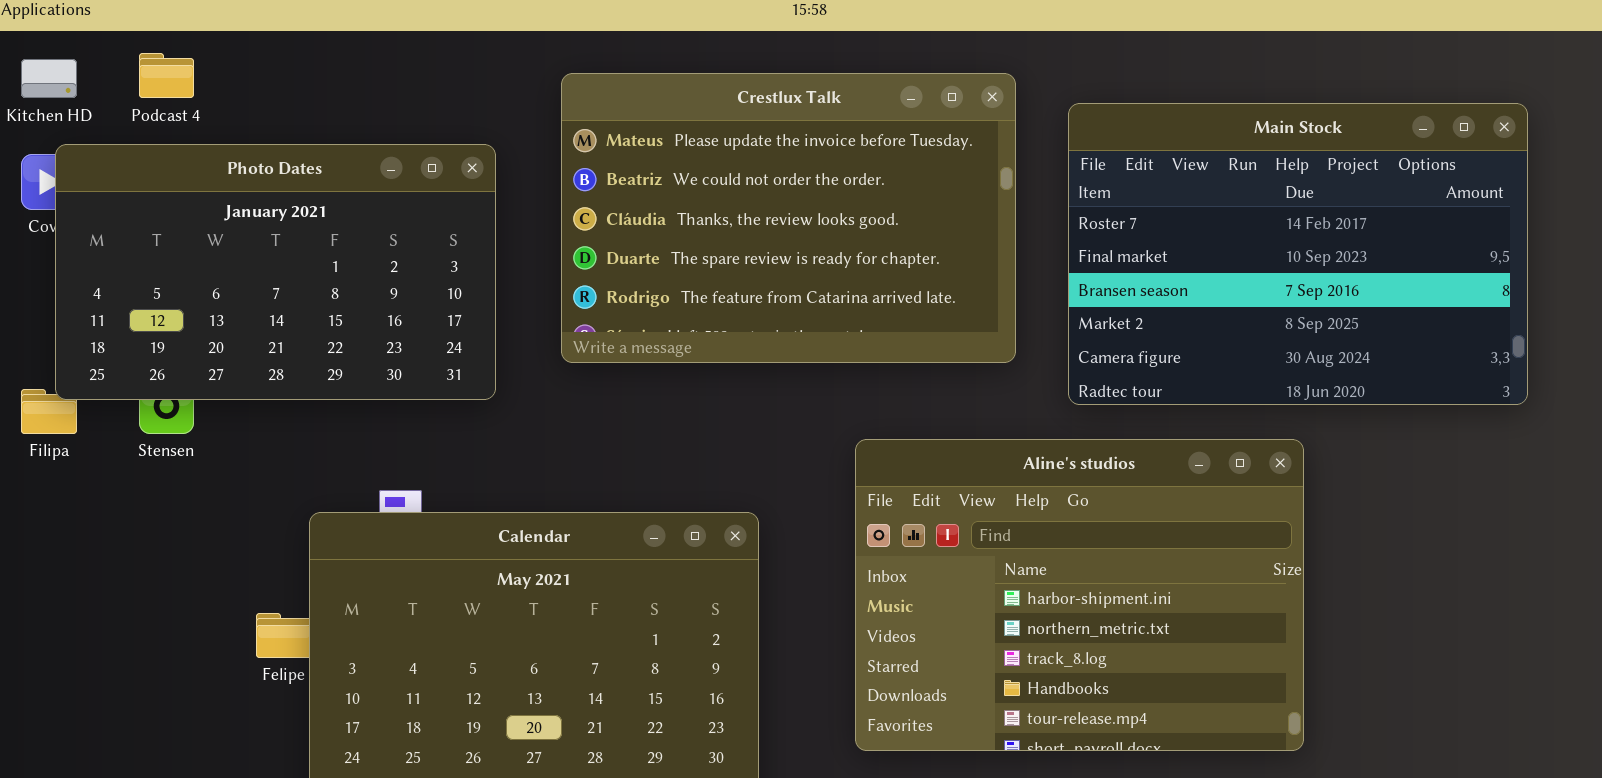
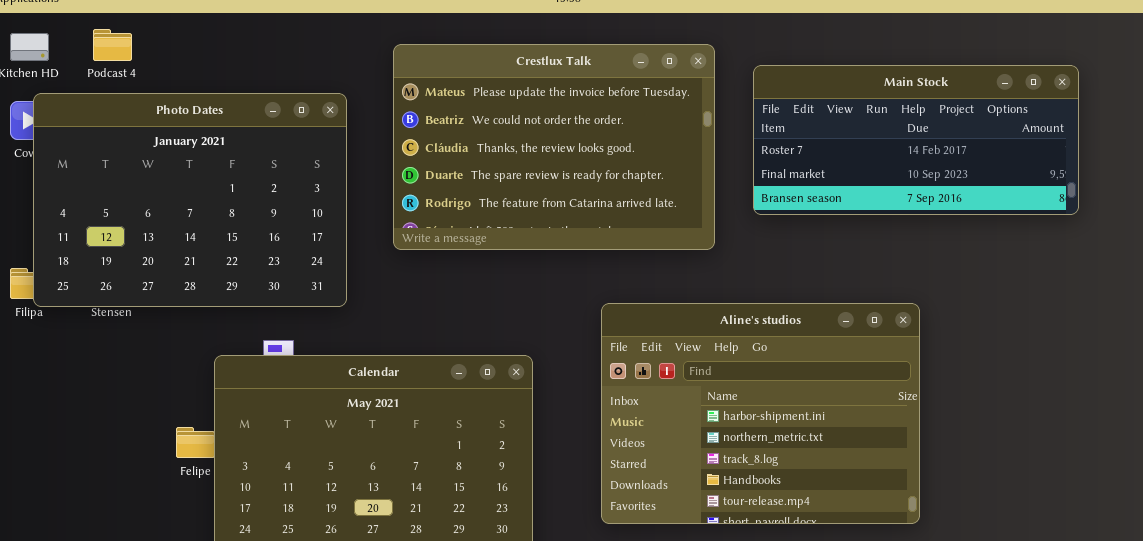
Main Stock: [1068,103,1528,405] -> [753,65,1079,215], resized
Photo Dates: [55,144,496,400] -> [33,93,347,307], resized

